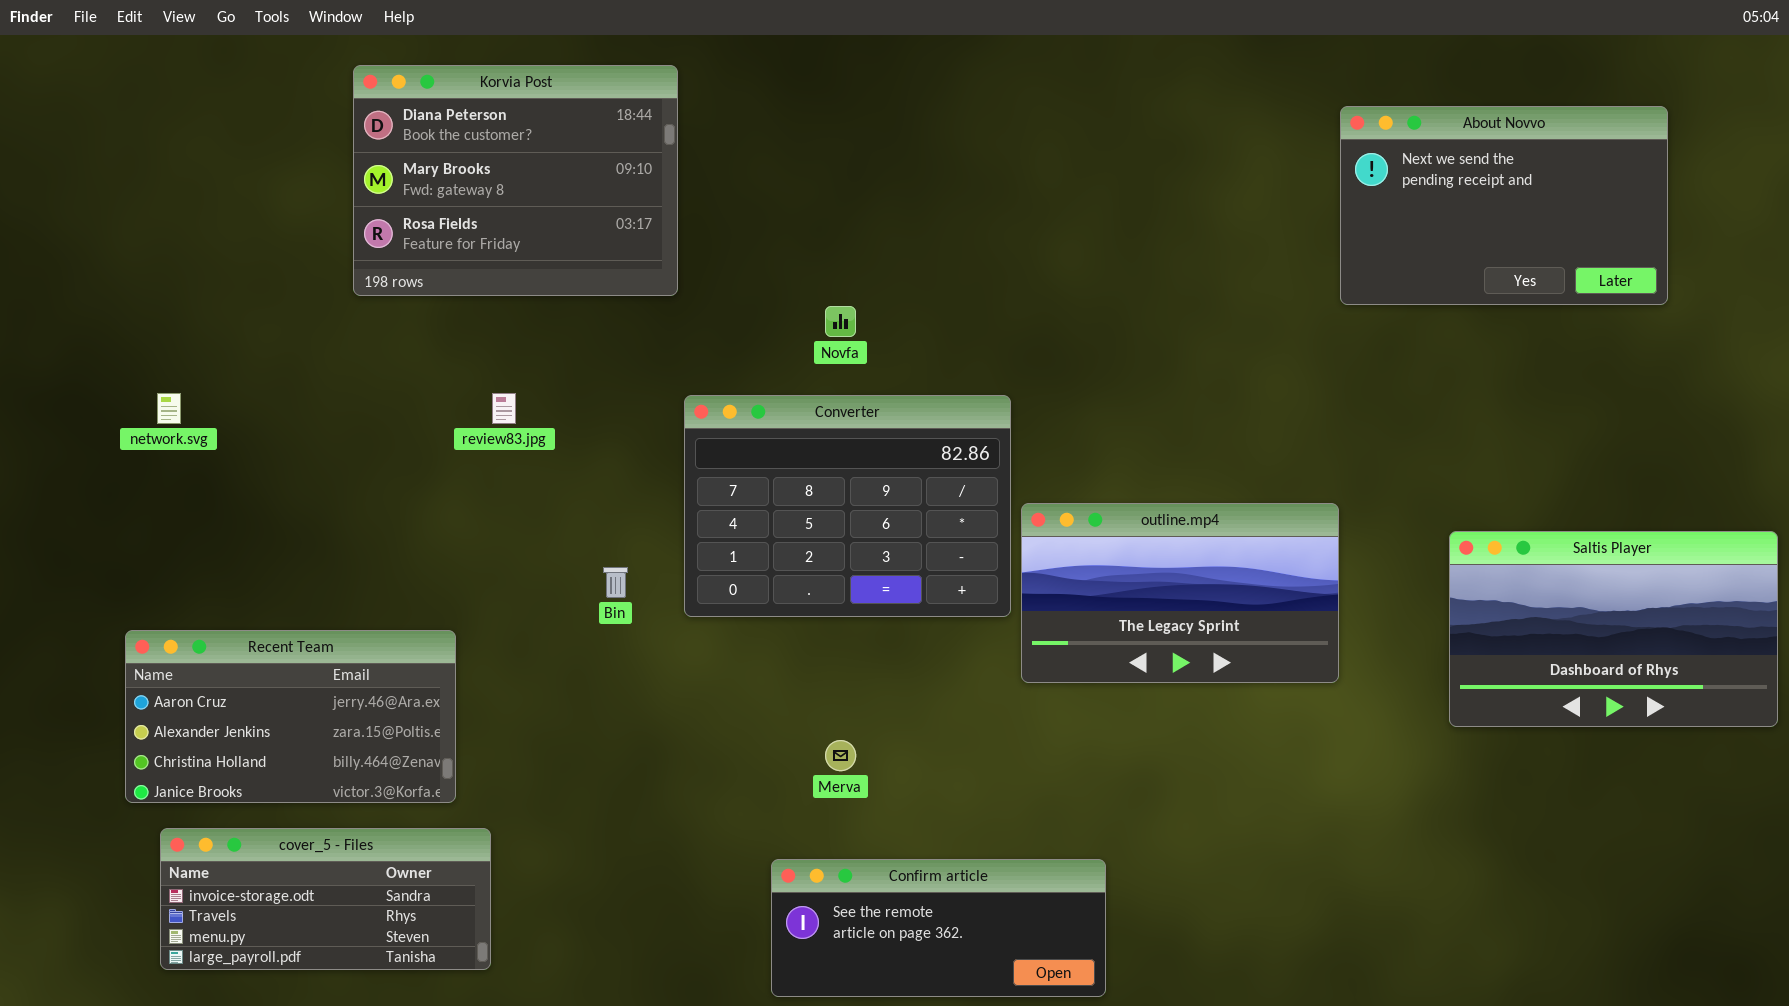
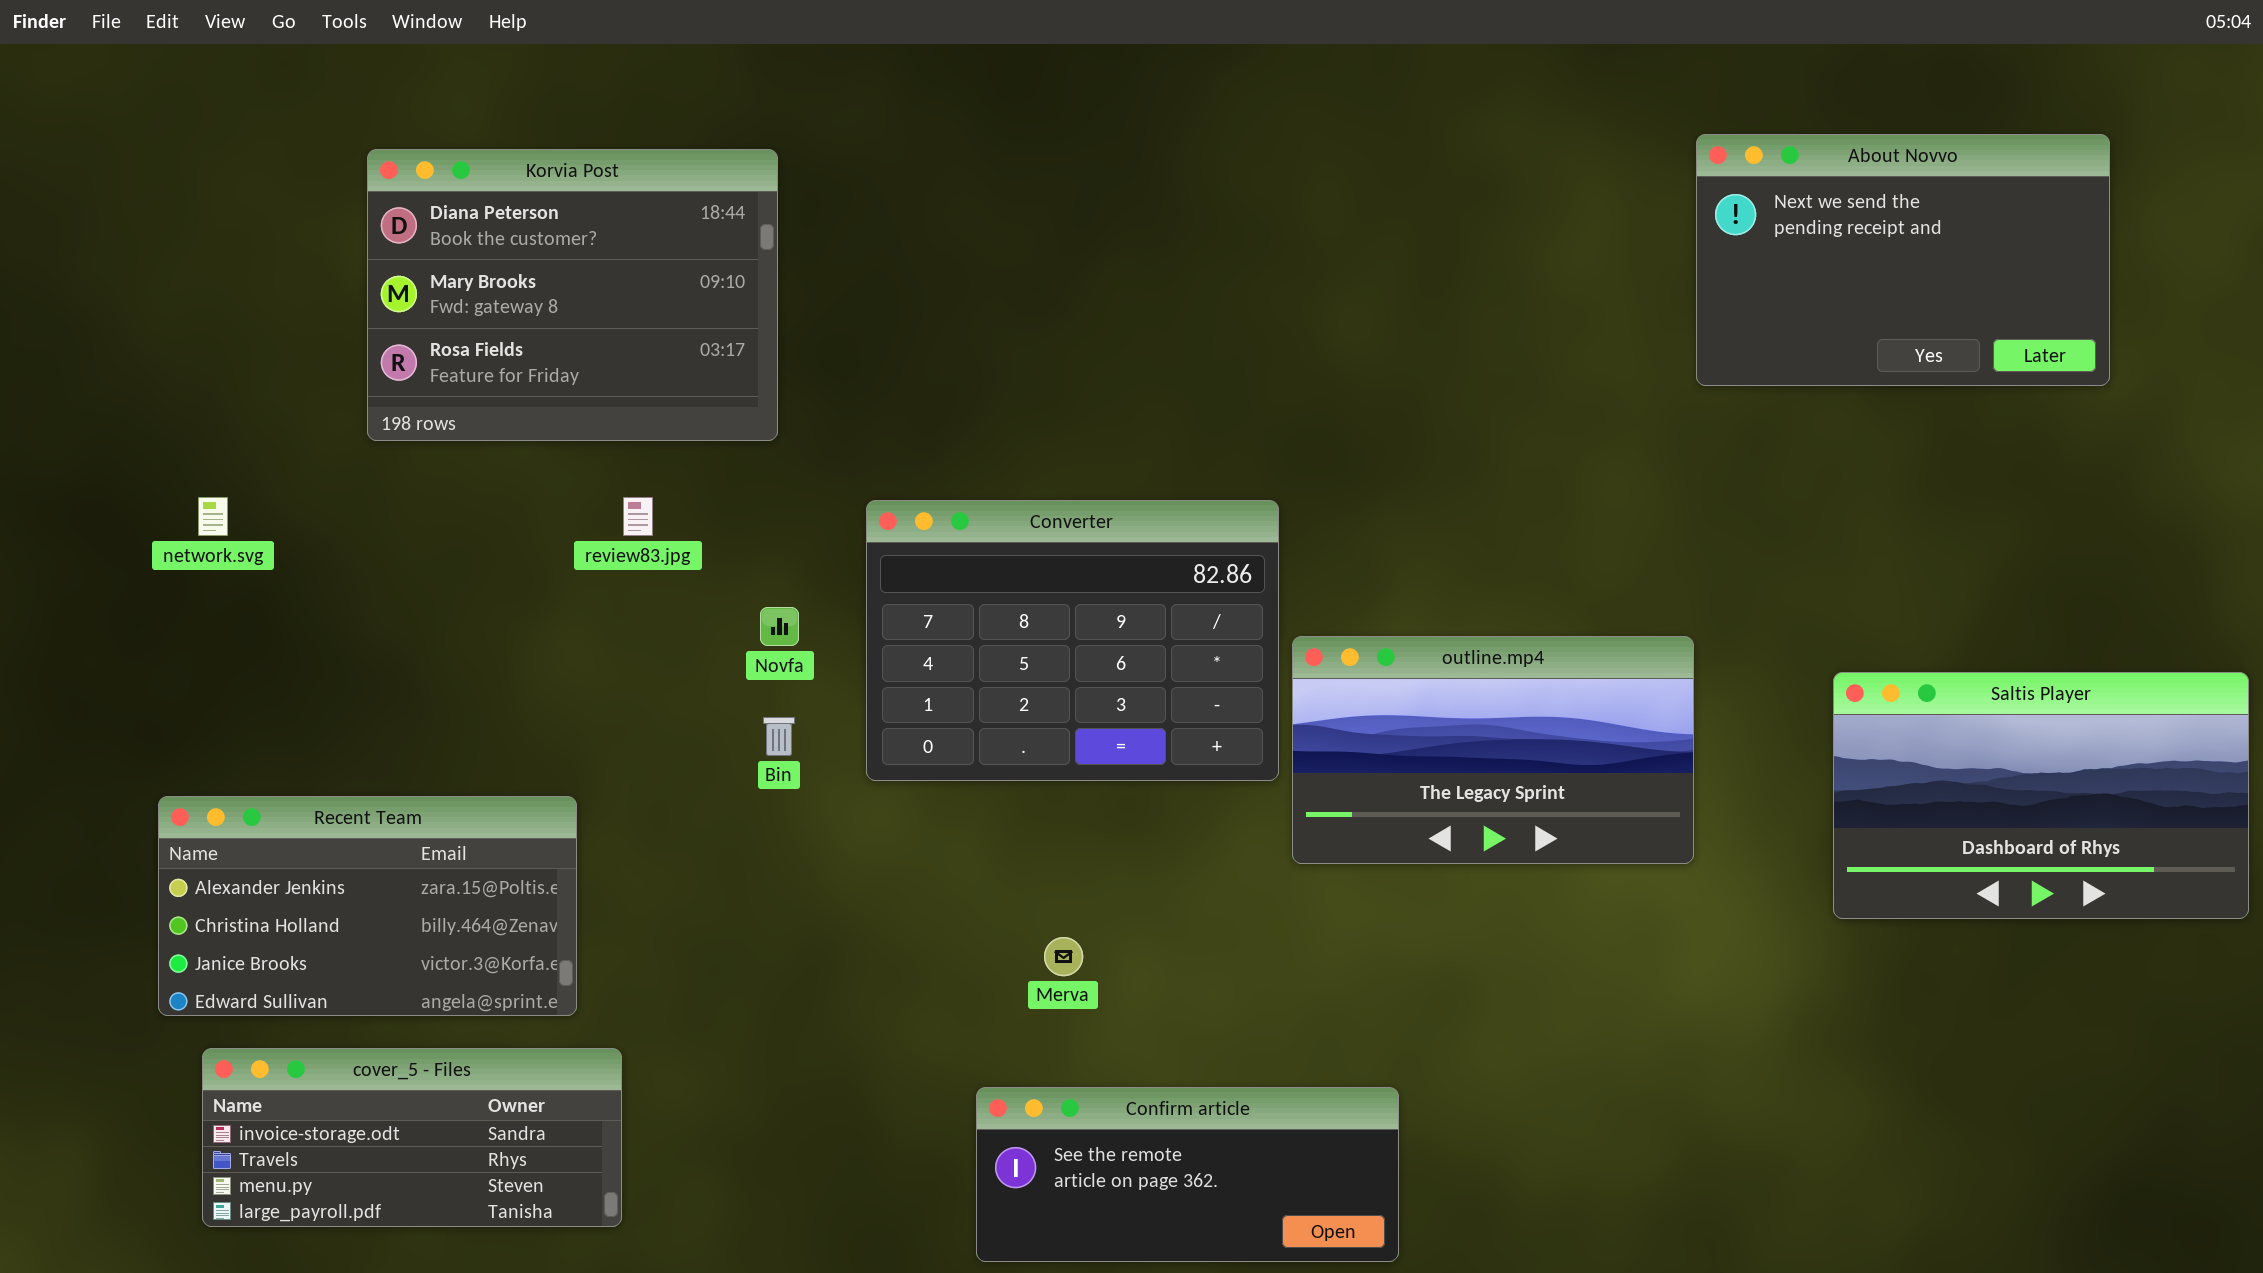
Korvia Post: [353,65,678,296] -> [367,149,778,441], moved
Novfa: [825,306,856,337] -> [760,607,799,646], moved
Recent Team: [125,630,456,803] -> [158,796,577,1016], scrolled down 1 row

